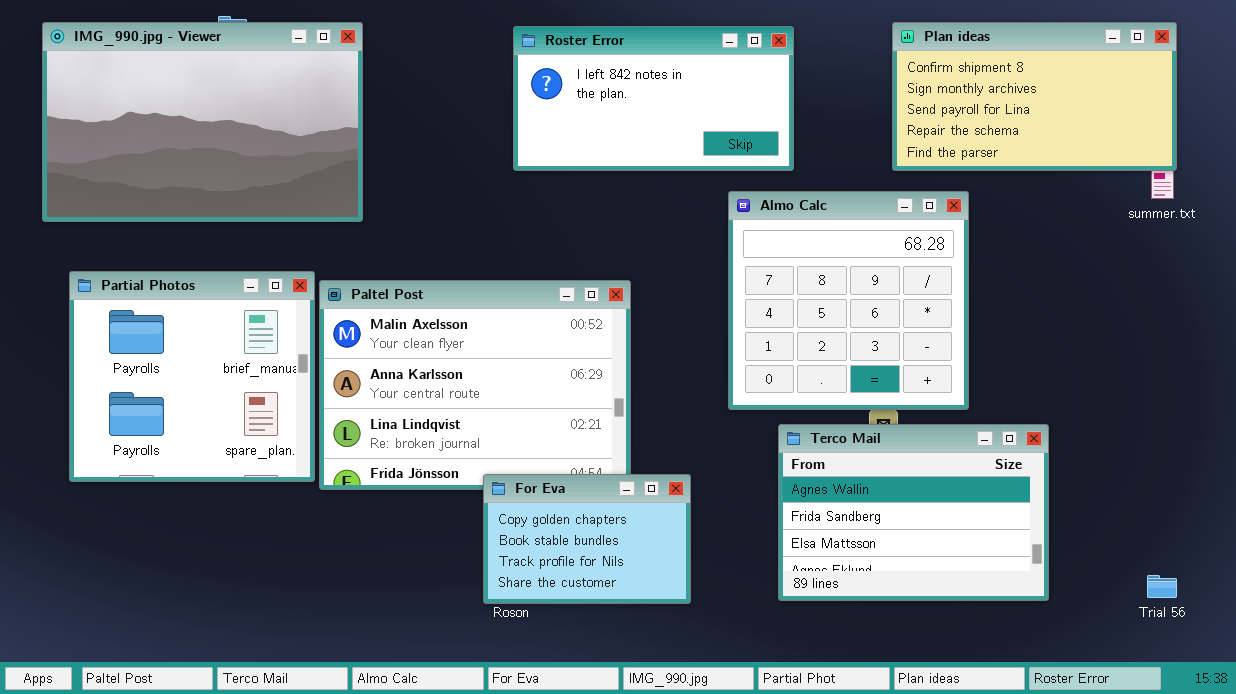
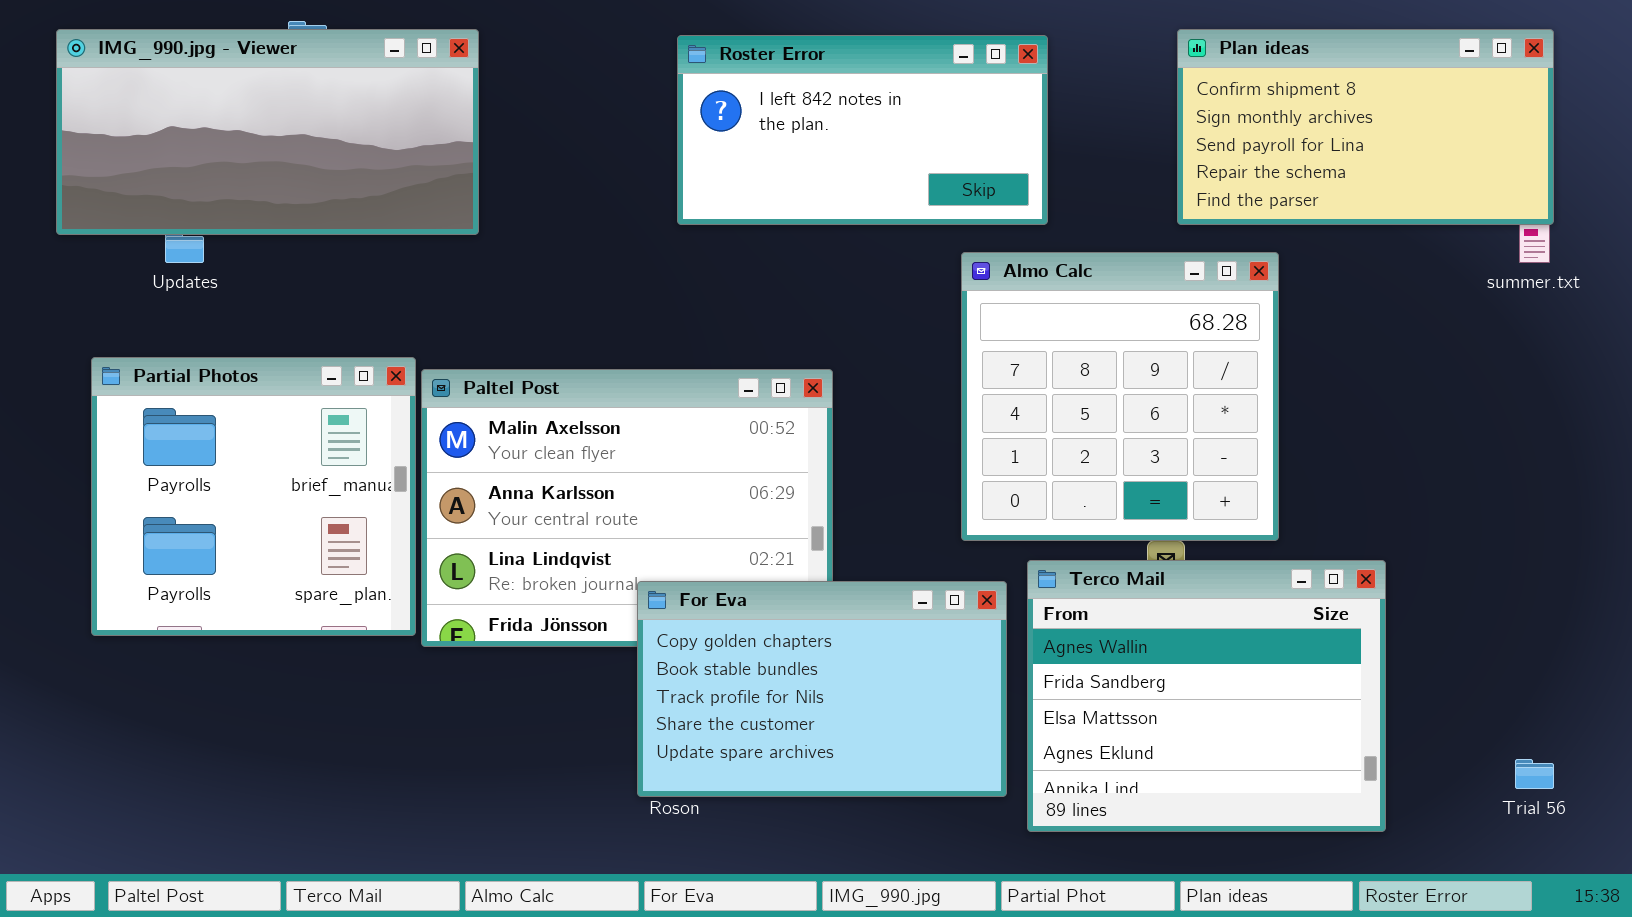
IMG_990.jpg - Viewer: [42,22,363,222] -> [56,29,479,235], resized
Terco Mail: [778,424,1049,601] -> [1027,560,1386,832], resized
For Eva: [483,474,691,604] -> [637,581,1007,797], resized

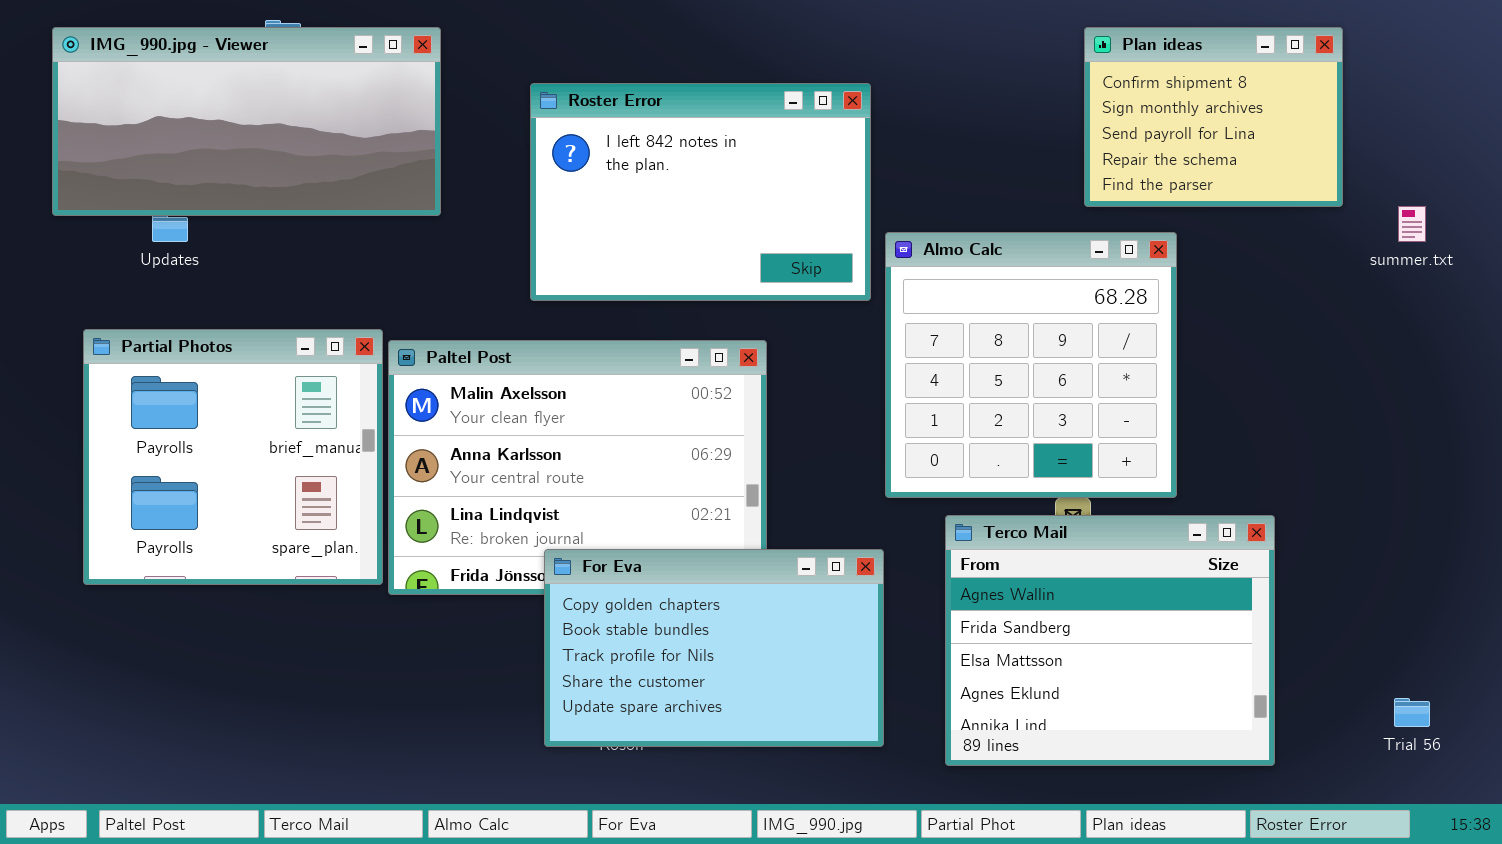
Plan ideas: [1177,29,1554,225] -> [1084,27,1343,207], resized
Roster Error: [677,35,1048,225] -> [530,83,871,301], moved, resized
For Eva: [637,581,1007,797] -> [544,549,884,747], moved

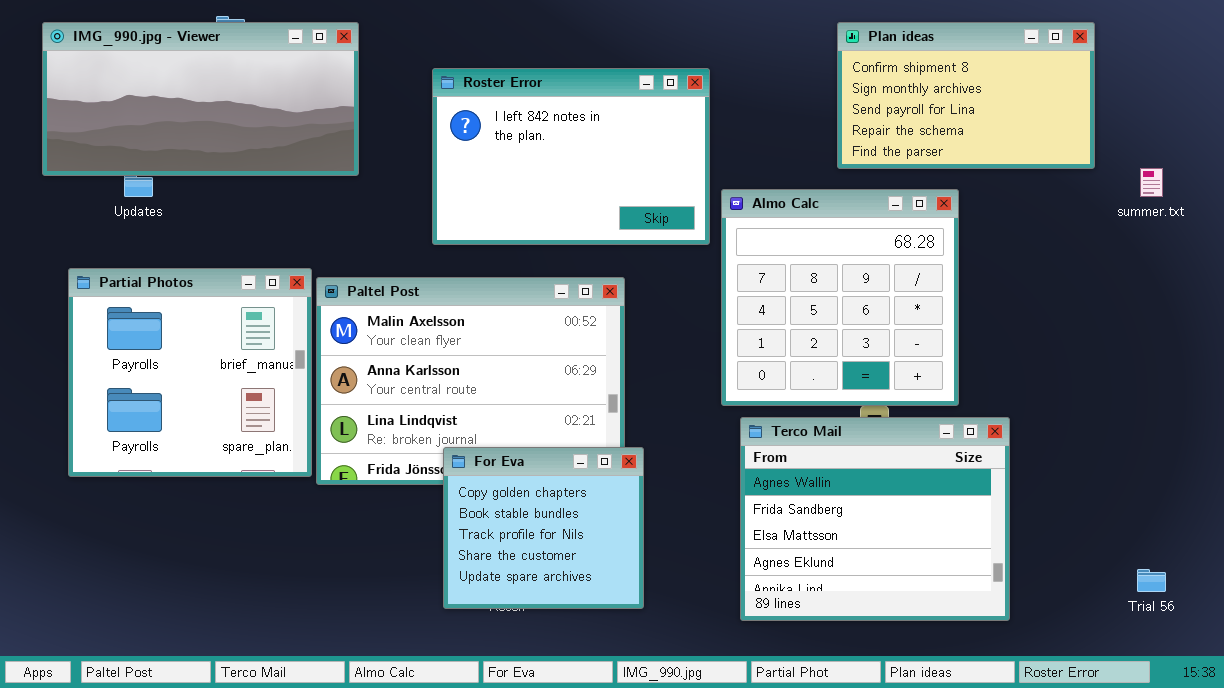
Plan ideas: [1084,27,1343,207] -> [837,22,1095,169], resized
Terco Mail: [945,515,1275,766] -> [740,417,1010,621], moved
For Eva: [544,549,884,747] -> [443,447,644,609], resized

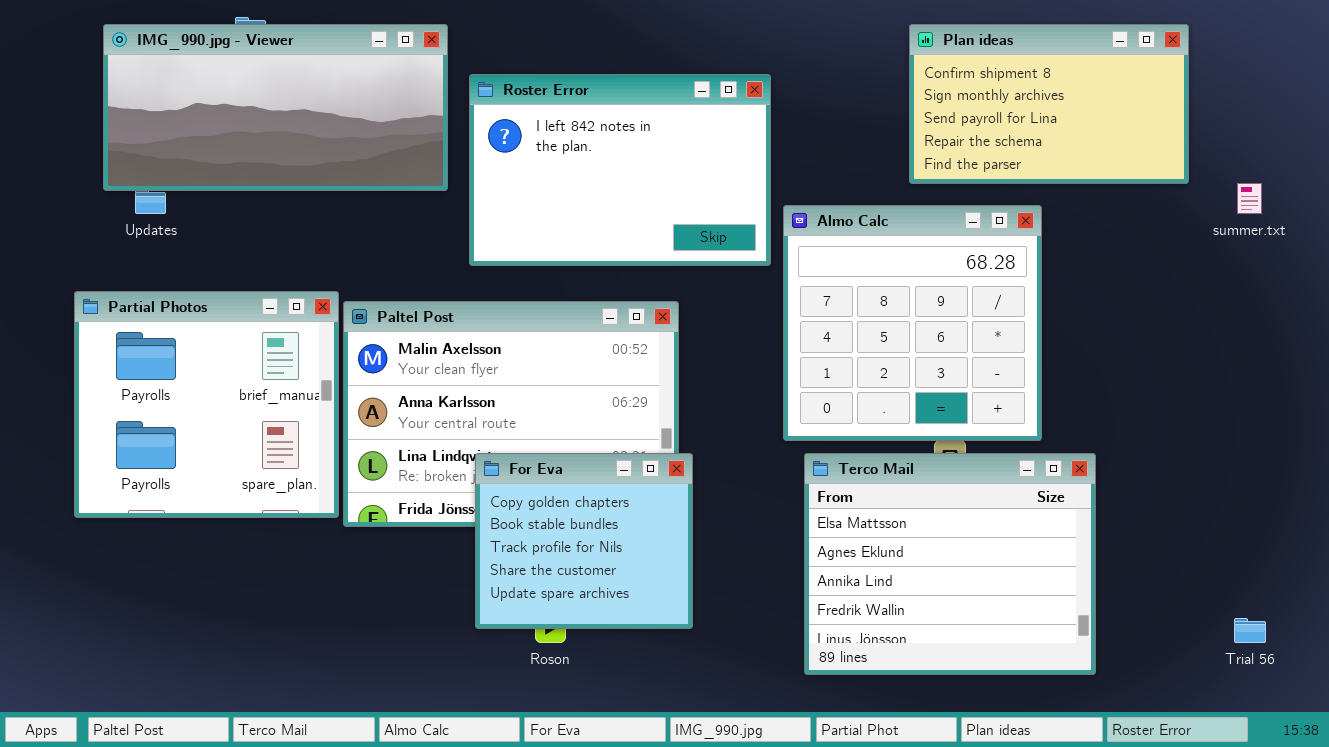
IMG_990.jpg - Viewer: [42,22,359,176] -> [103,24,448,191], moved
Terco Mail: [740,417,1010,621] -> [804,453,1096,675], scrolled down 2 rows
For Eva: [443,447,644,609] -> [475,453,693,629], moved

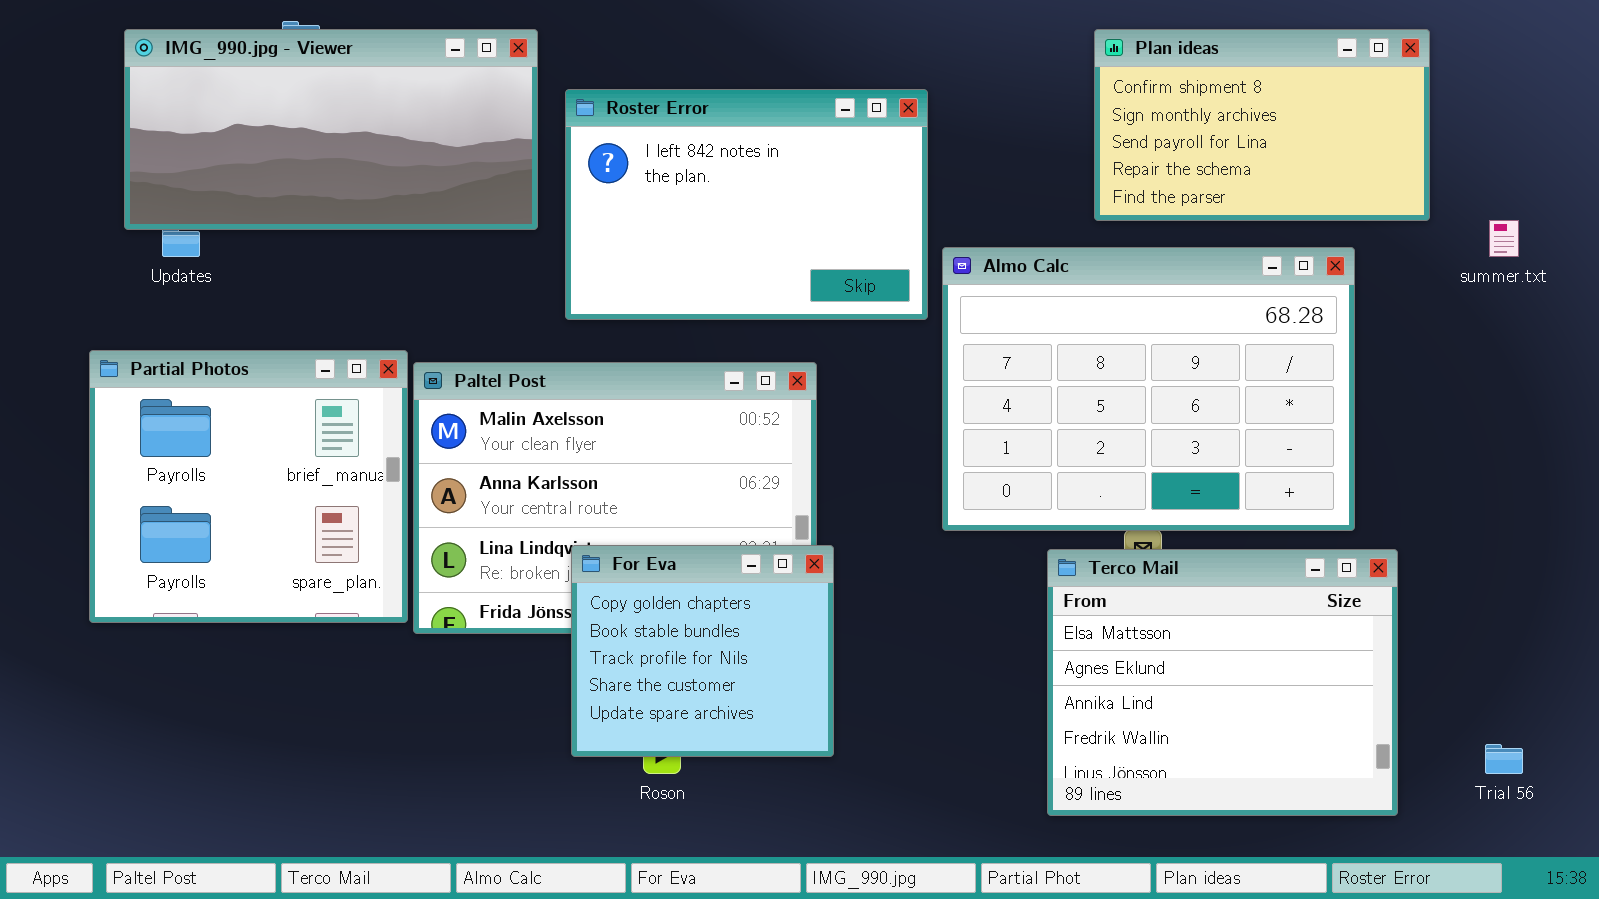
Almo Calc: [783,205,1042,441] -> [942,247,1355,531], resized
Terco Mail: [804,453,1096,675] -> [1047,549,1398,816], moved

